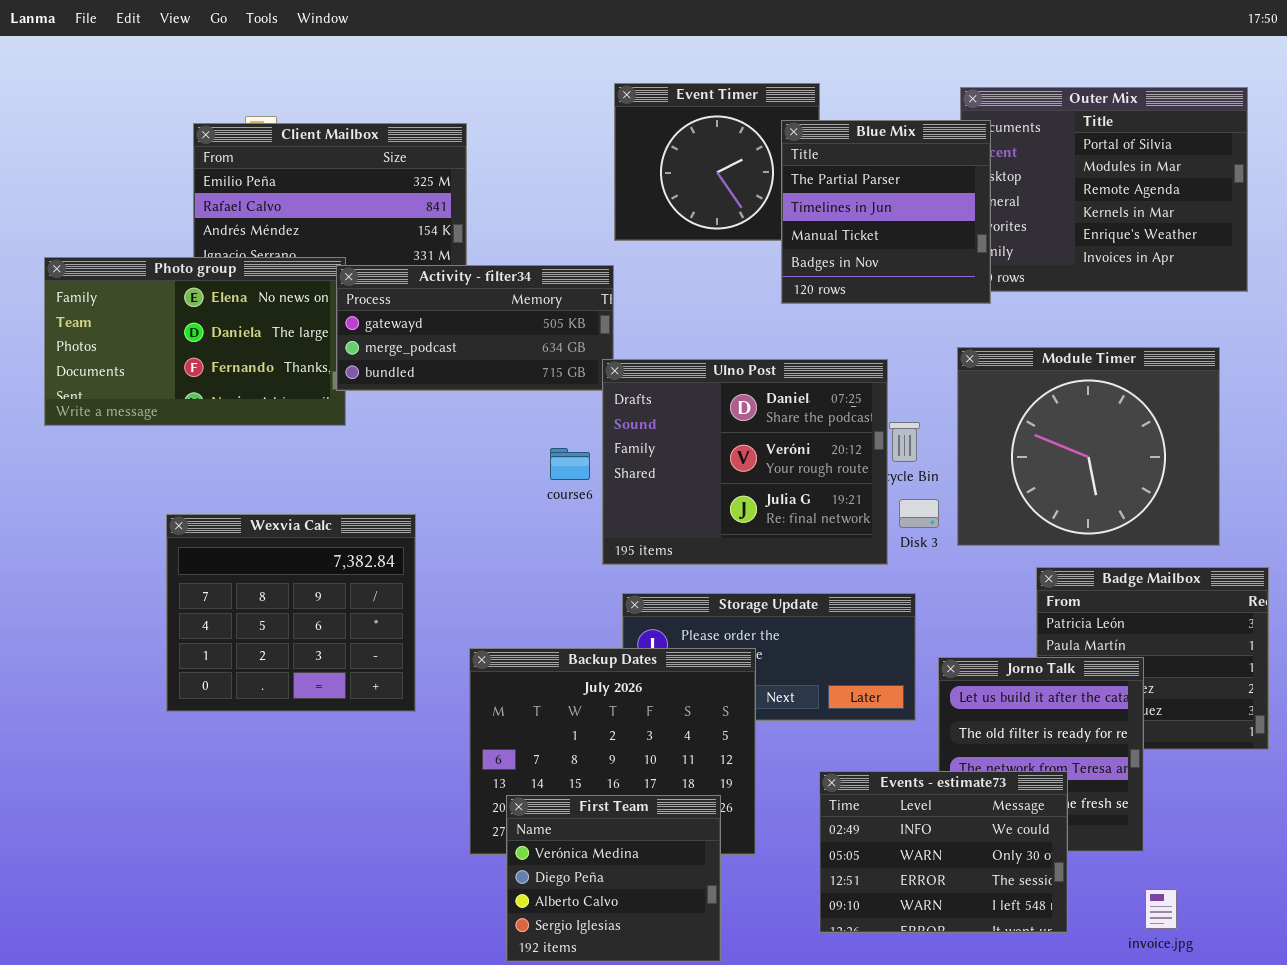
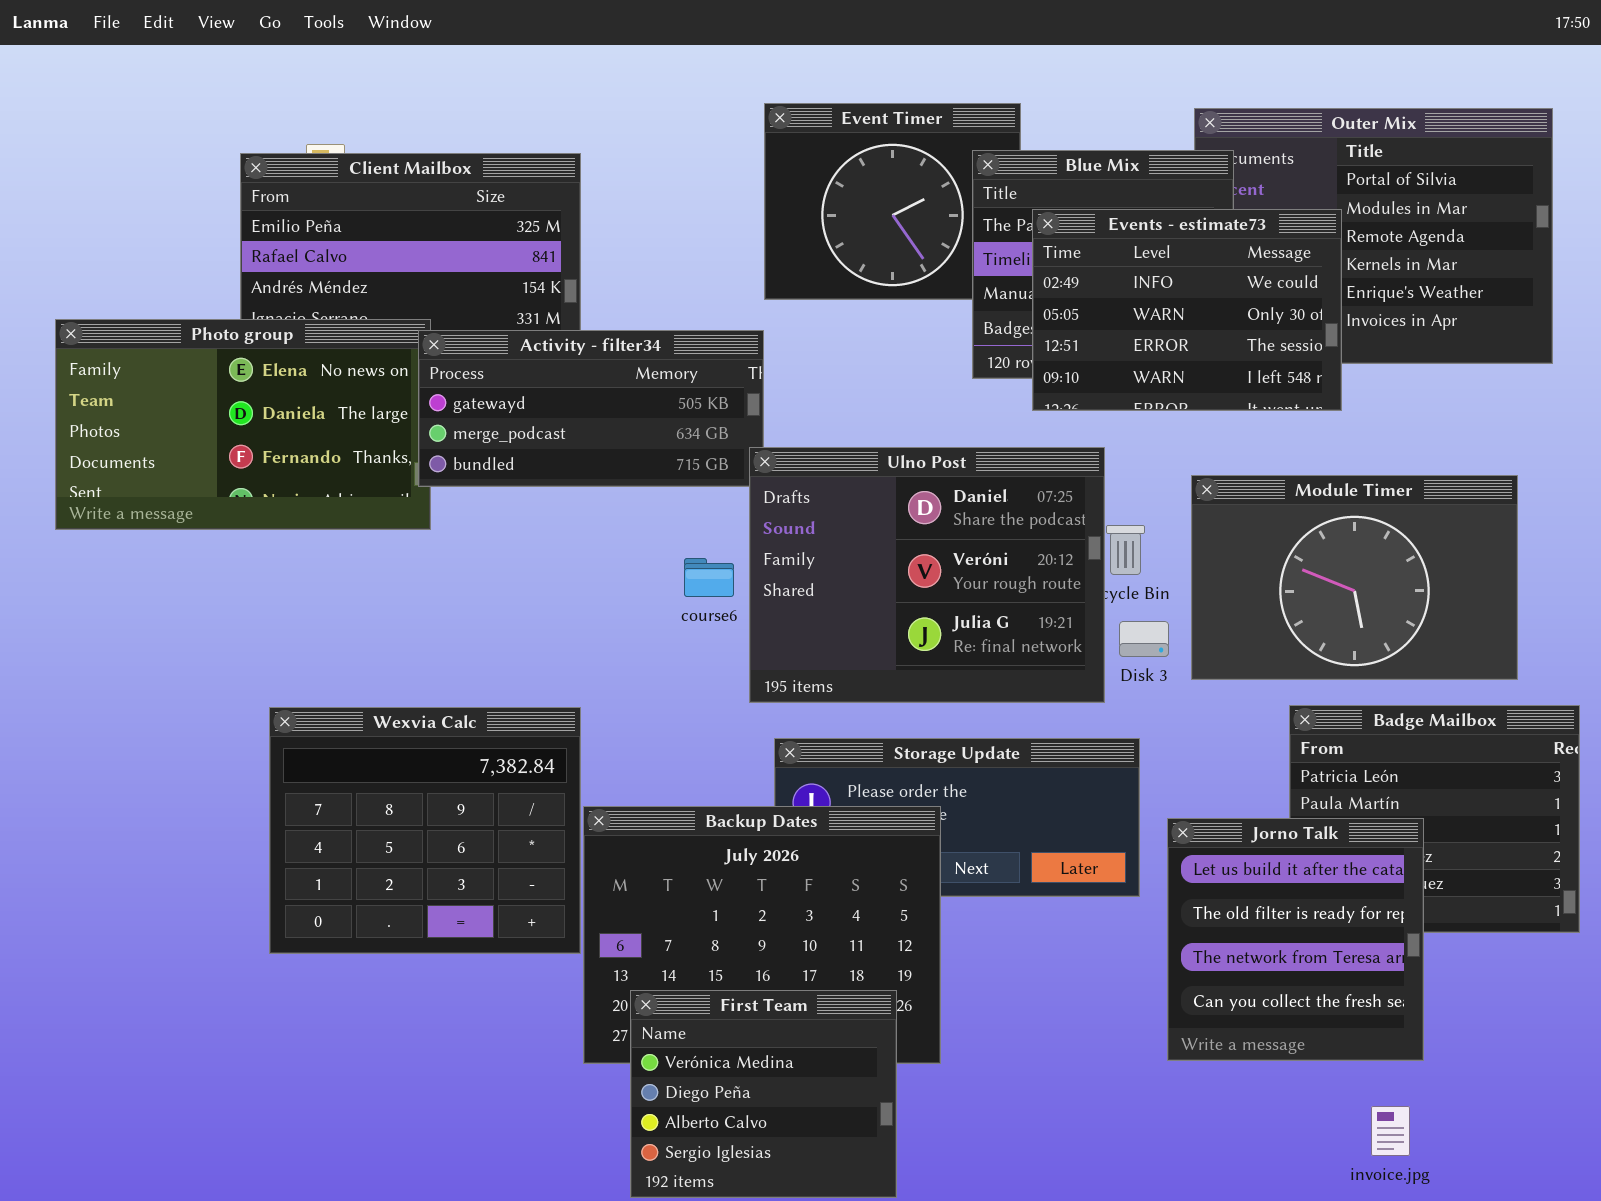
Module Timer: [957,347,1220,546] -> [1191,475,1518,680], resized
Wexvia Calc: [166,514,416,712] -> [269,707,581,954], moved
Events - estimate73: [819,771,1068,933] -> [1032,209,1342,411], moved
invoice.jpg: [1145,889,1177,929] -> [1371,1106,1410,1156], moved

